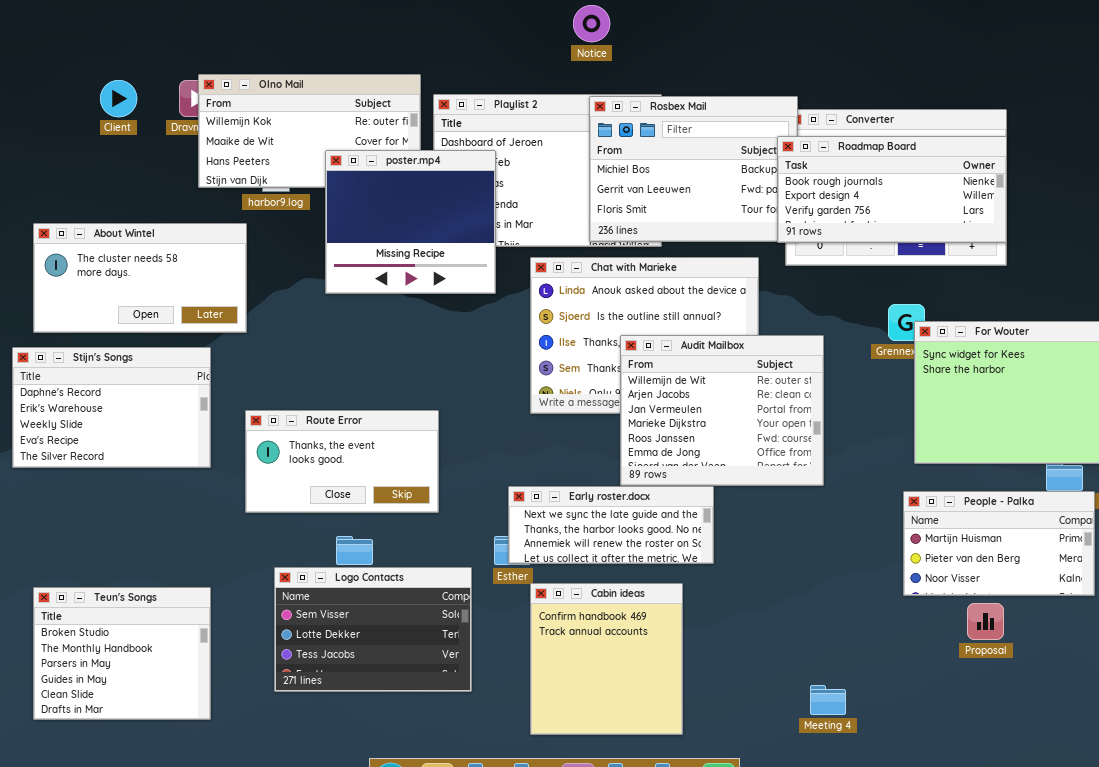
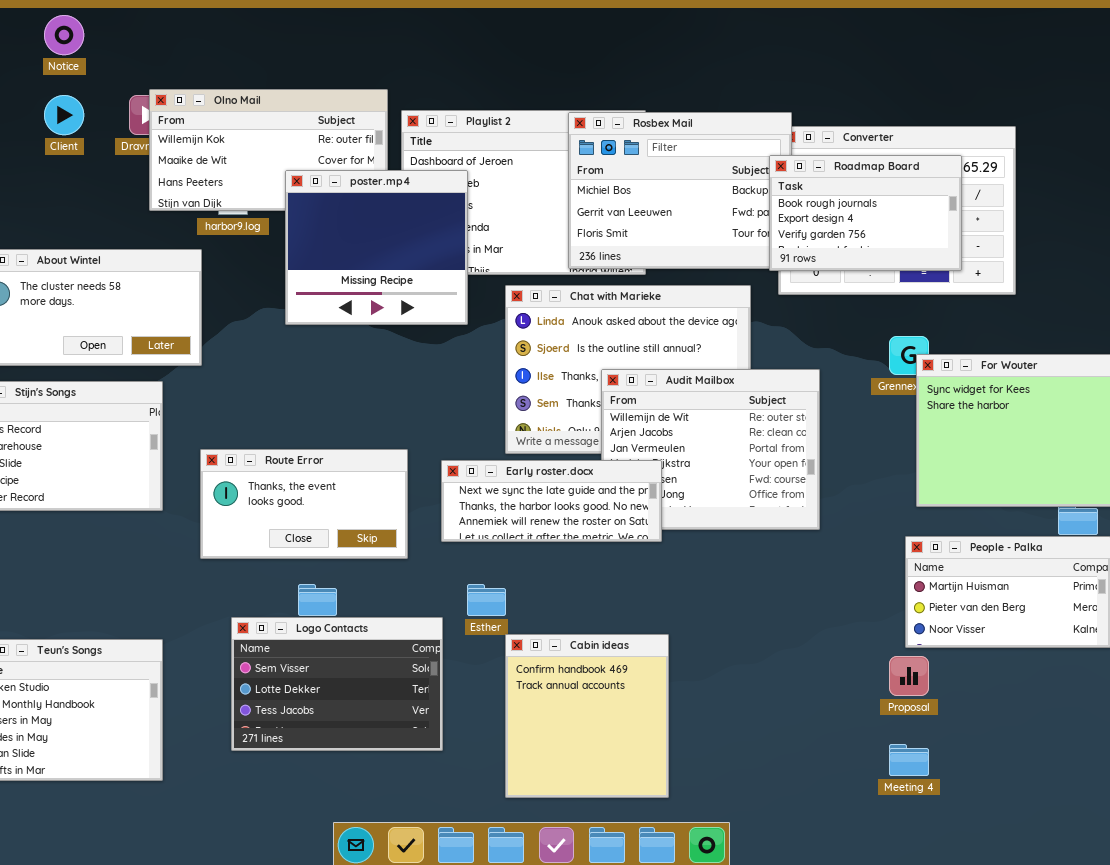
Notice: [573,5,610,42] -> [44,15,84,55], moved
Roadmap Board: [777,136,1007,243] -> [769,155,962,271], resized
Early roster.docx: [508,486,714,564] -> [441,460,662,542], moved
Proposal: [967,603,1004,640] -> [889,656,929,696], moved
Meeting 4: [810,685,846,715] -> [889,744,929,776], moved

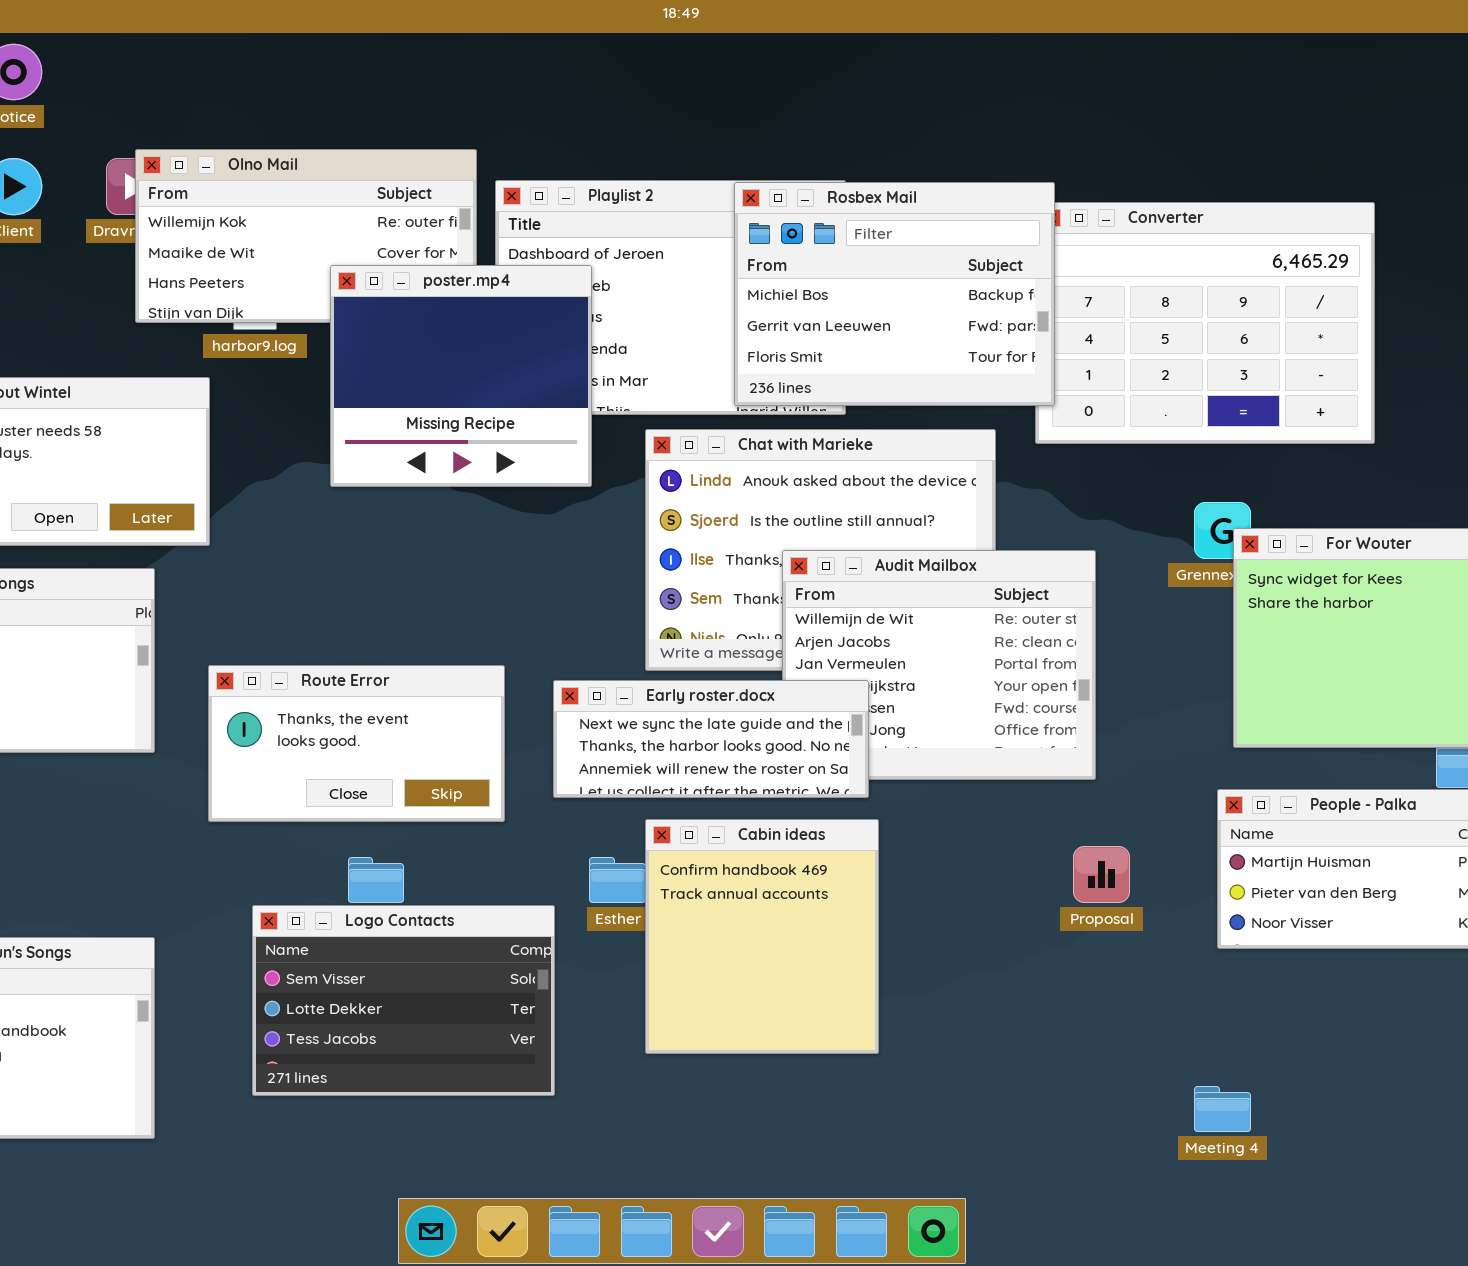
Roadmap Board: [769,155,962,271] -> none, closed
Cabin ideas: [505,634,669,798] -> [645,819,879,1054], moved
Proposal: [889,656,929,696] -> [1073,846,1130,903], moved

